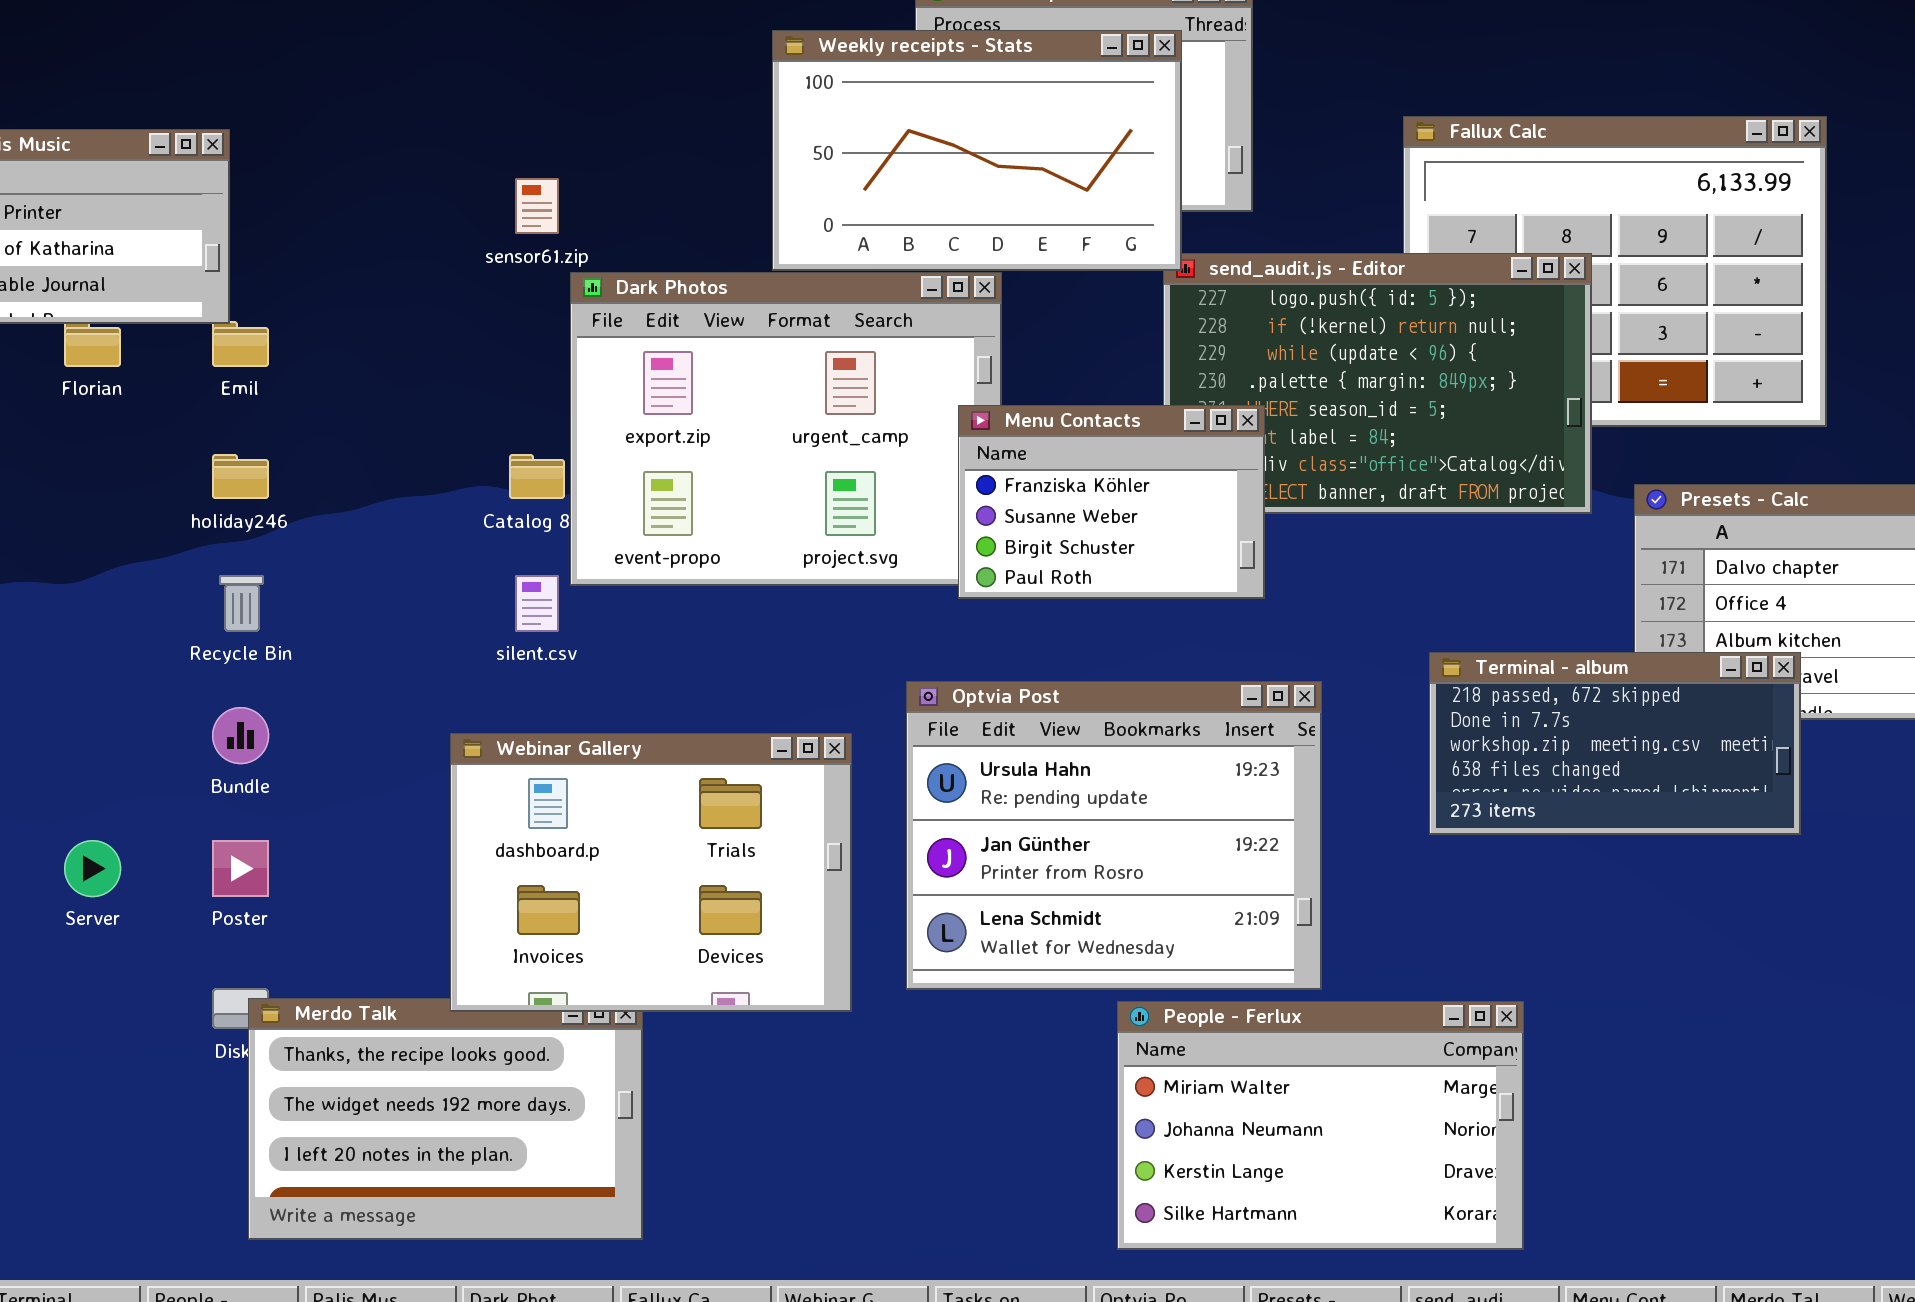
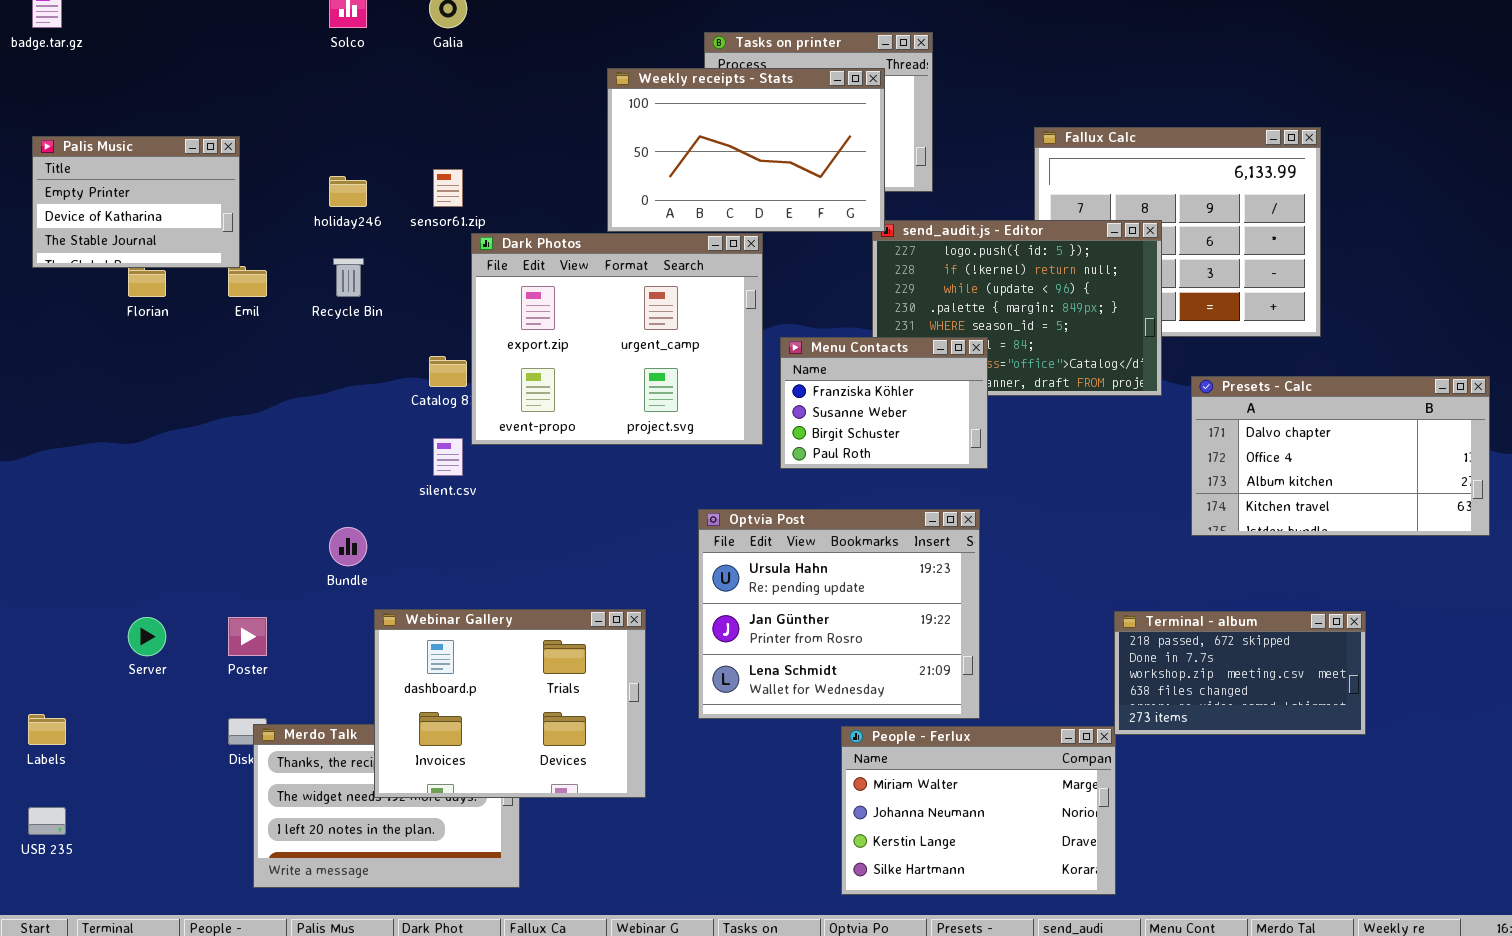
Menu Contacts: [958,405,1265,599] -> [780,337,988,469], moved
holiday246: [212,454,269,499] -> [329,176,367,207], moved
Recycle Bin: [219,575,264,632] -> [333,258,364,297], moved
Terminal - album: [1429,652,1801,835] -> [1114,611,1366,735], moved
Bundle: [212,707,269,764] -> [329,527,367,566], moved
Webinar Gallery: [450,733,852,1012] -> [374,609,646,798], moved

